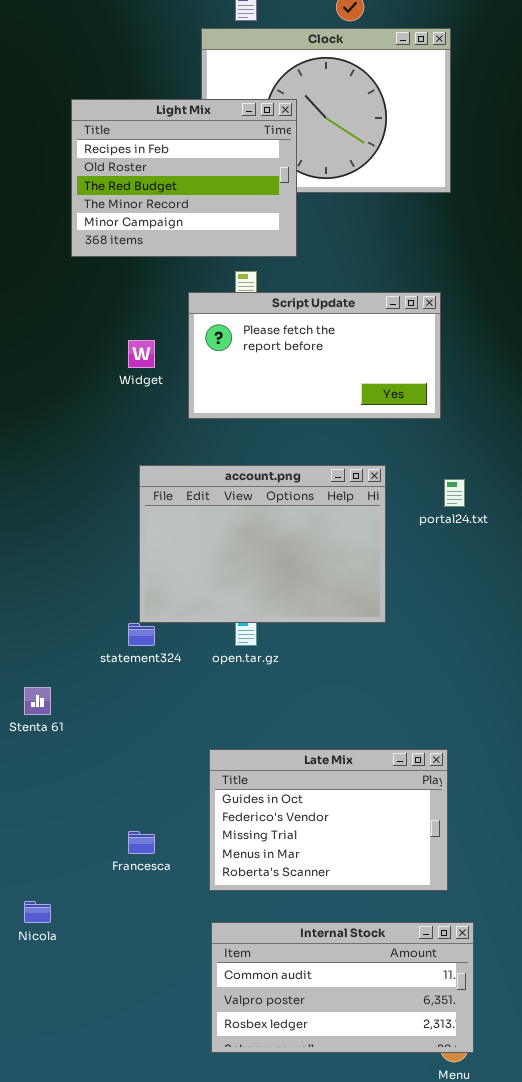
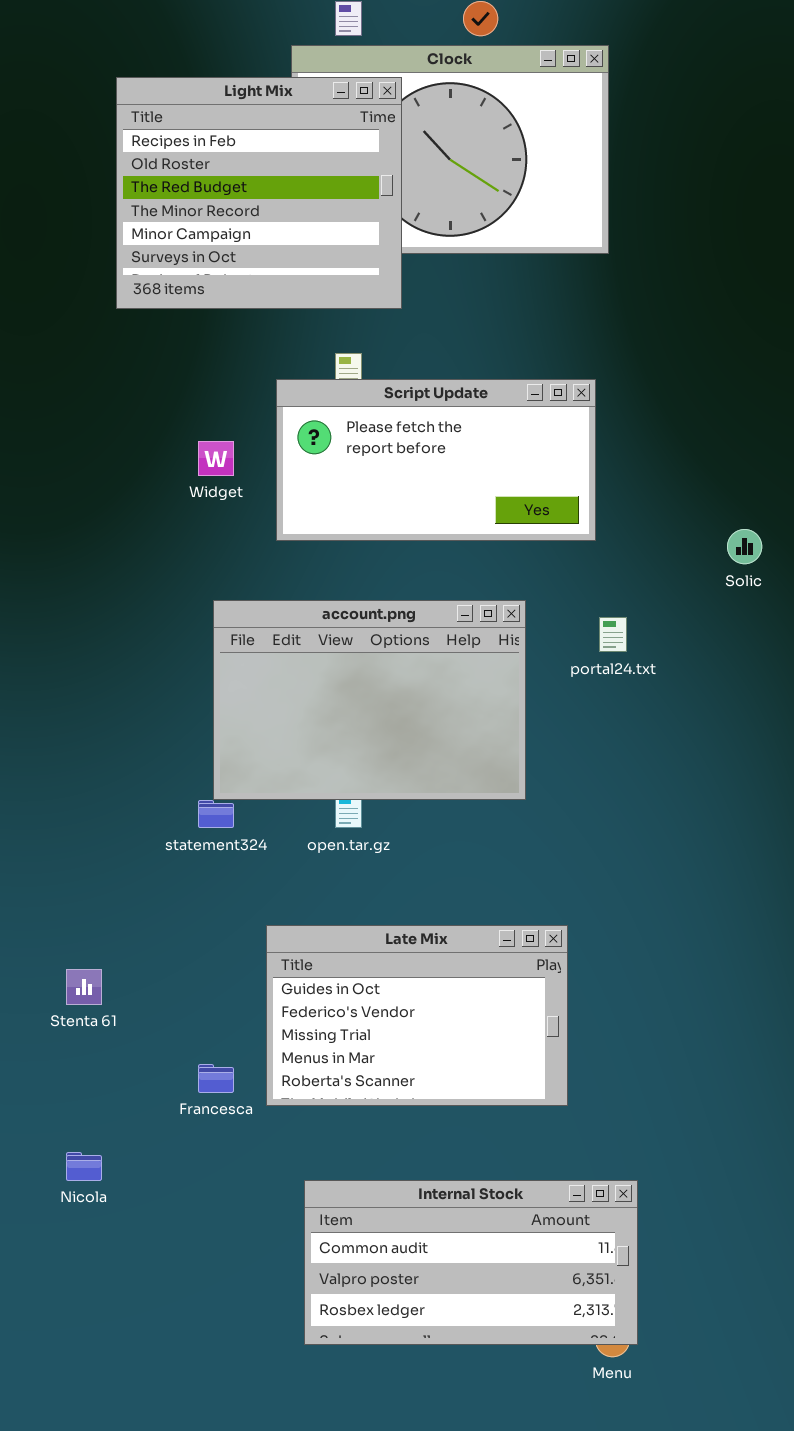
Light Mix: [71,99,297,257] -> [116,77,402,309], moved, resized
Stenta 61: [24,687,51,715] -> [66,969,102,1005], moved
Late Mix: [209,749,448,891] -> [266,925,568,1106], moved

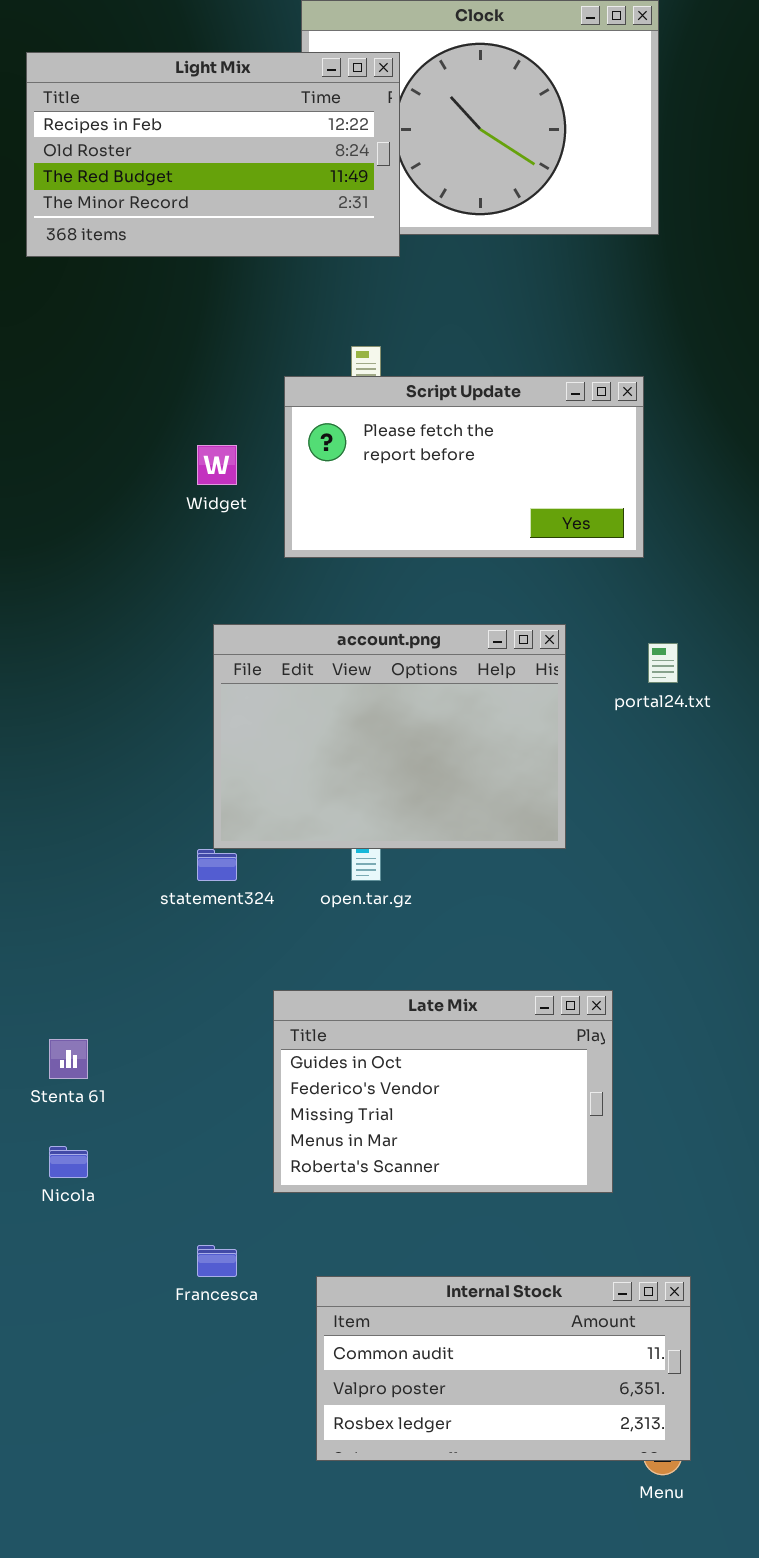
Light Mix: [116,77,402,309] -> [26,52,400,257], moved, resized
Francesca: [198,1064,234,1093] -> [197,1245,237,1277], moved
Nicola: [66,1152,102,1181] -> [49,1146,88,1178], moved

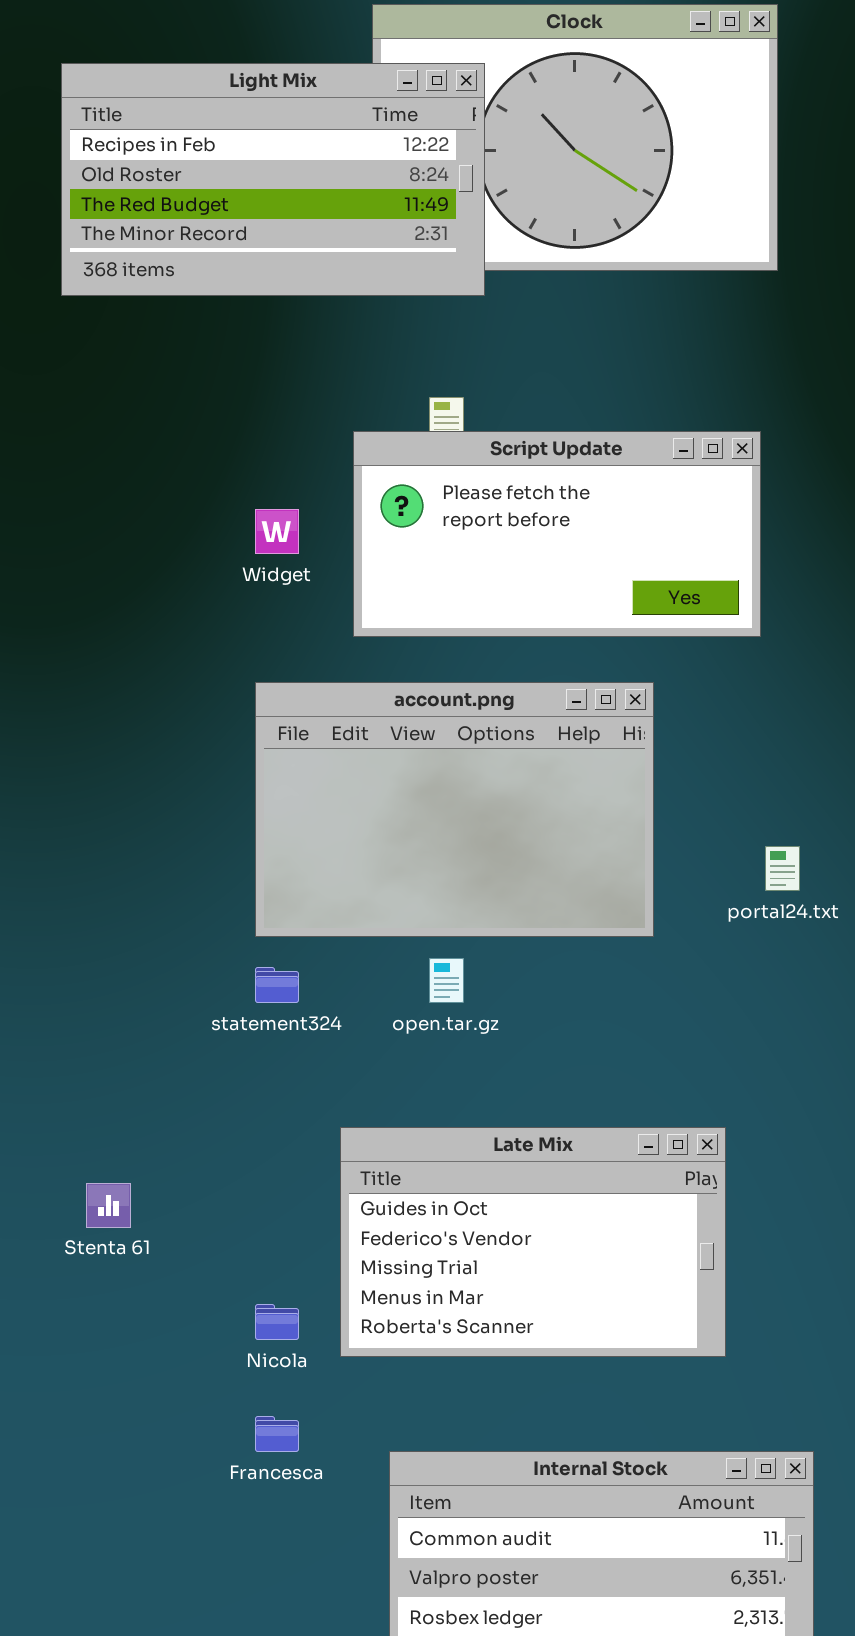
account.png: [213,624,566,849] -> [255,682,654,937], moved
portal24.txt: [648,643,678,683] -> [765,846,800,891], moved
Nicola: [49,1146,88,1178] -> [255,1304,299,1340], moved

